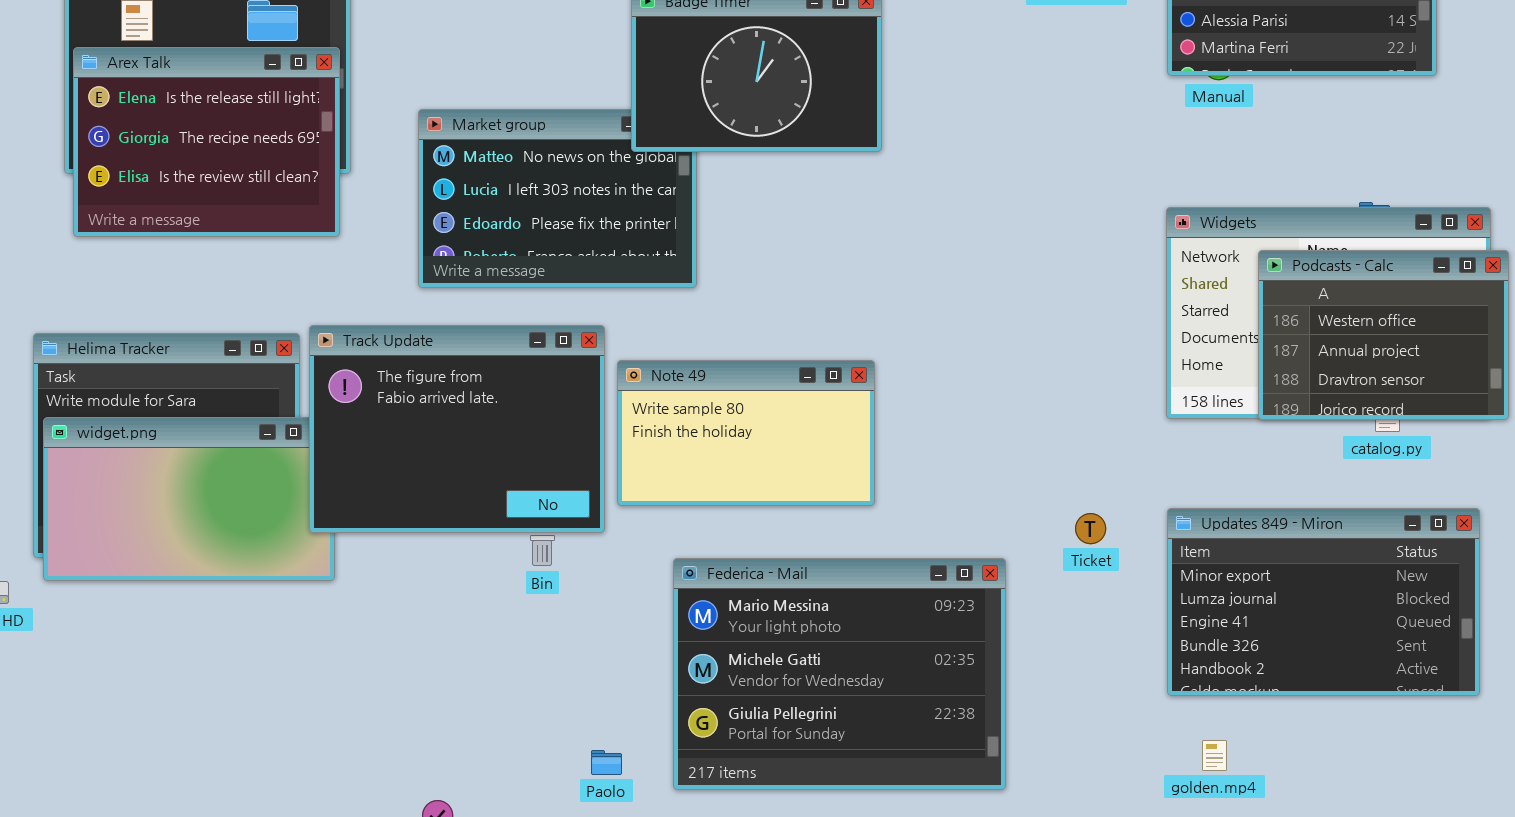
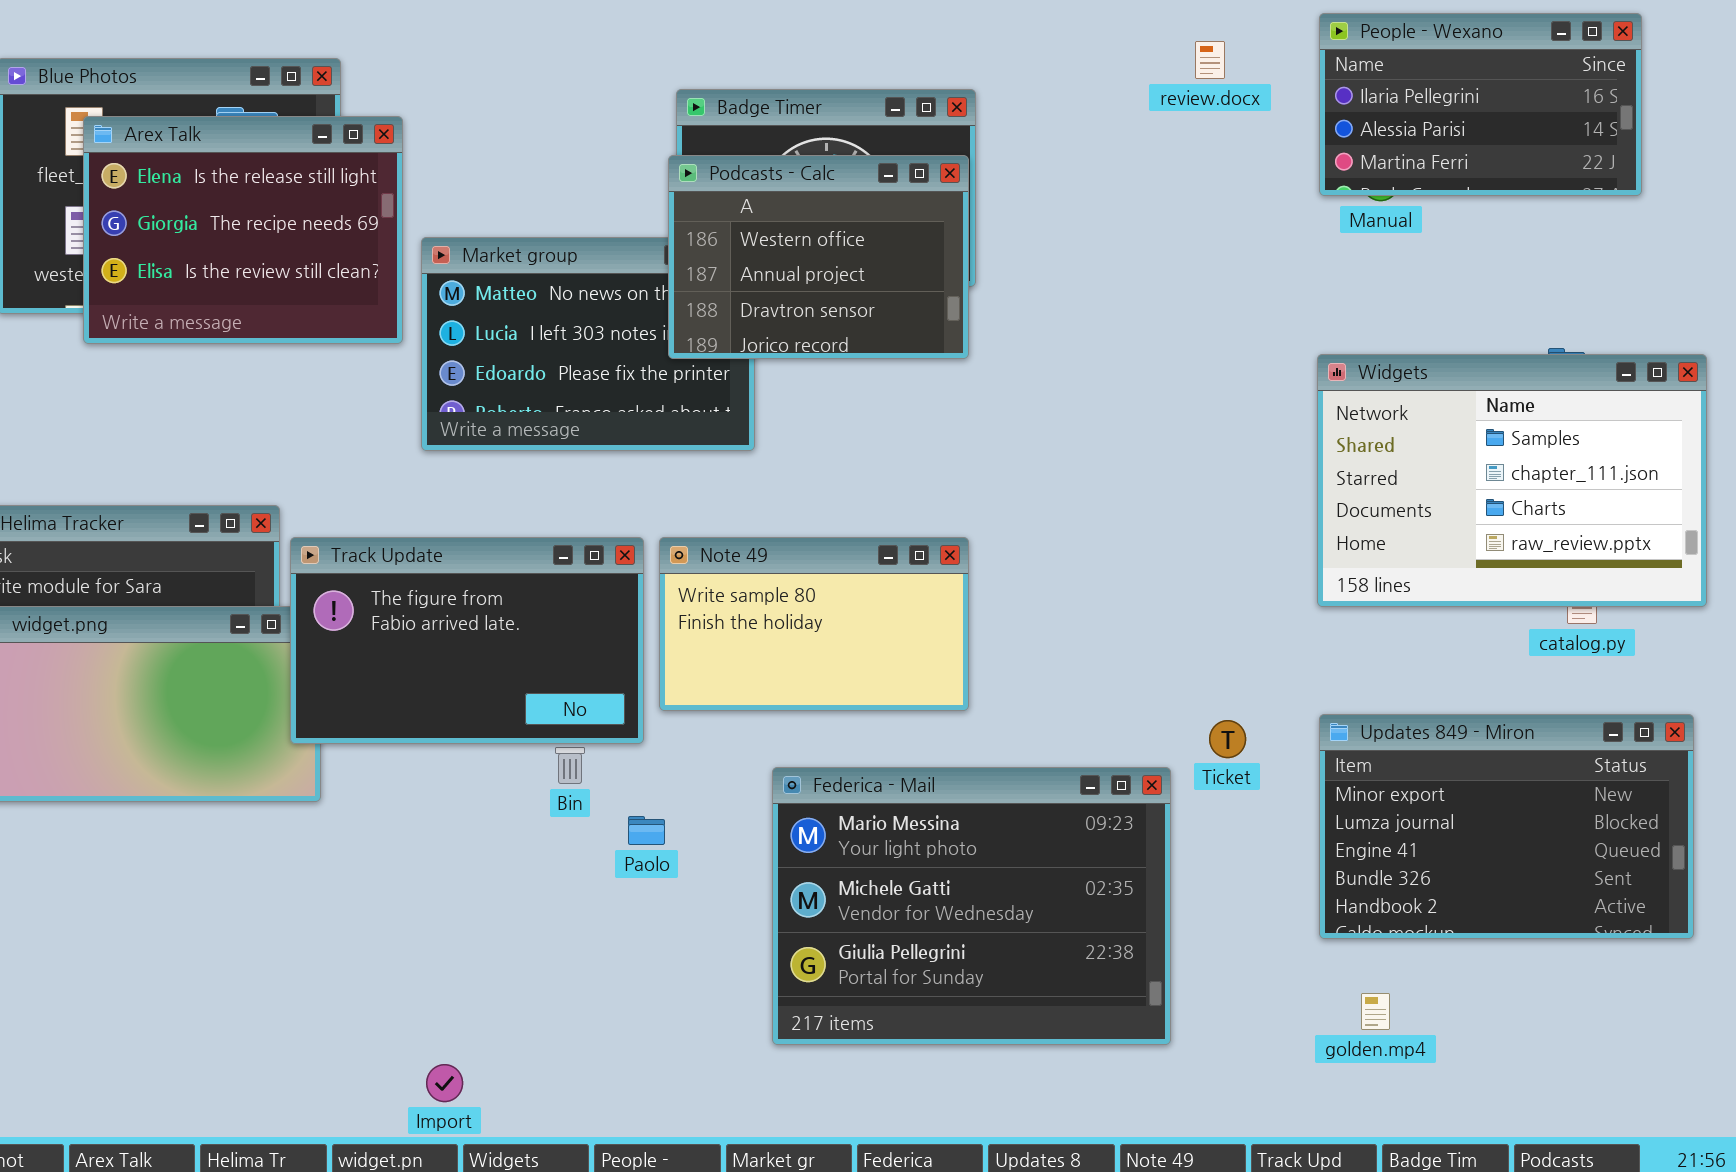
Arex Talk: [73,47,340,237] -> [83,116,403,344], moved
Podcasts - Calc: [1258,250,1509,420] -> [668,155,969,359], moved
Track Update: [309,325,605,533] -> [290,537,644,744], resized
Federica - Mail: [673,558,1006,790] -> [772,767,1171,1045], moved
Paolo: [591,750,622,775] -> [628,816,665,845], moved

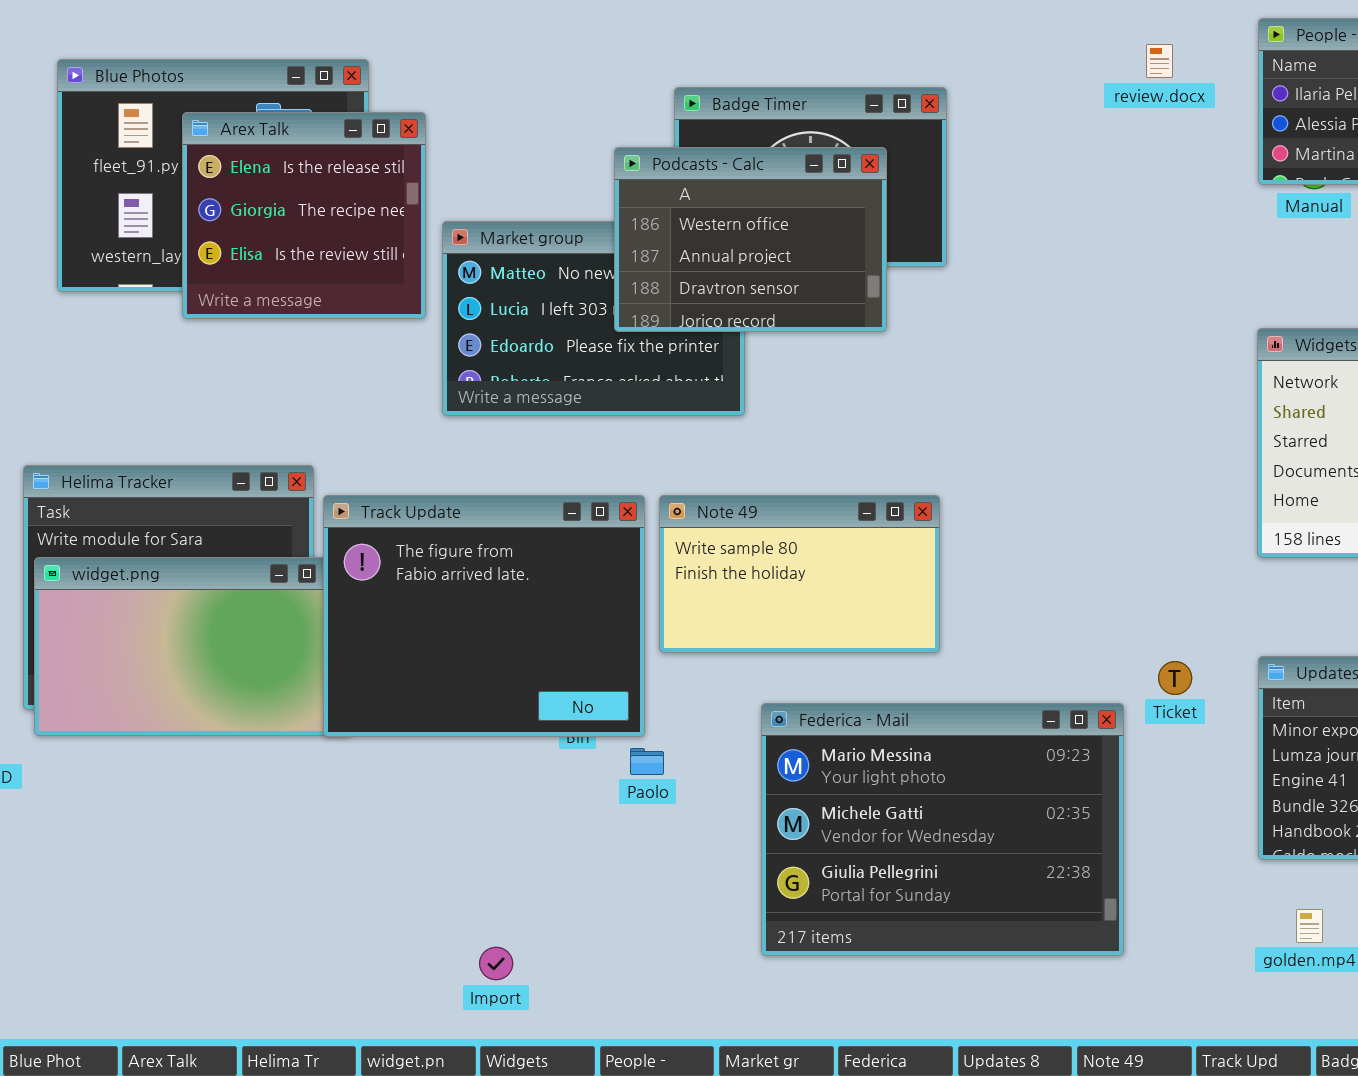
Arex Talk: [83,116,403,344] -> [182,112,426,319], resized
Podcasts - Calc: [668,155,969,359] -> [614,147,887,332], moved
Track Update: [290,537,644,744] -> [323,495,645,737], resized
Import: [426,1064,463,1102] -> [479,947,513,980], moved

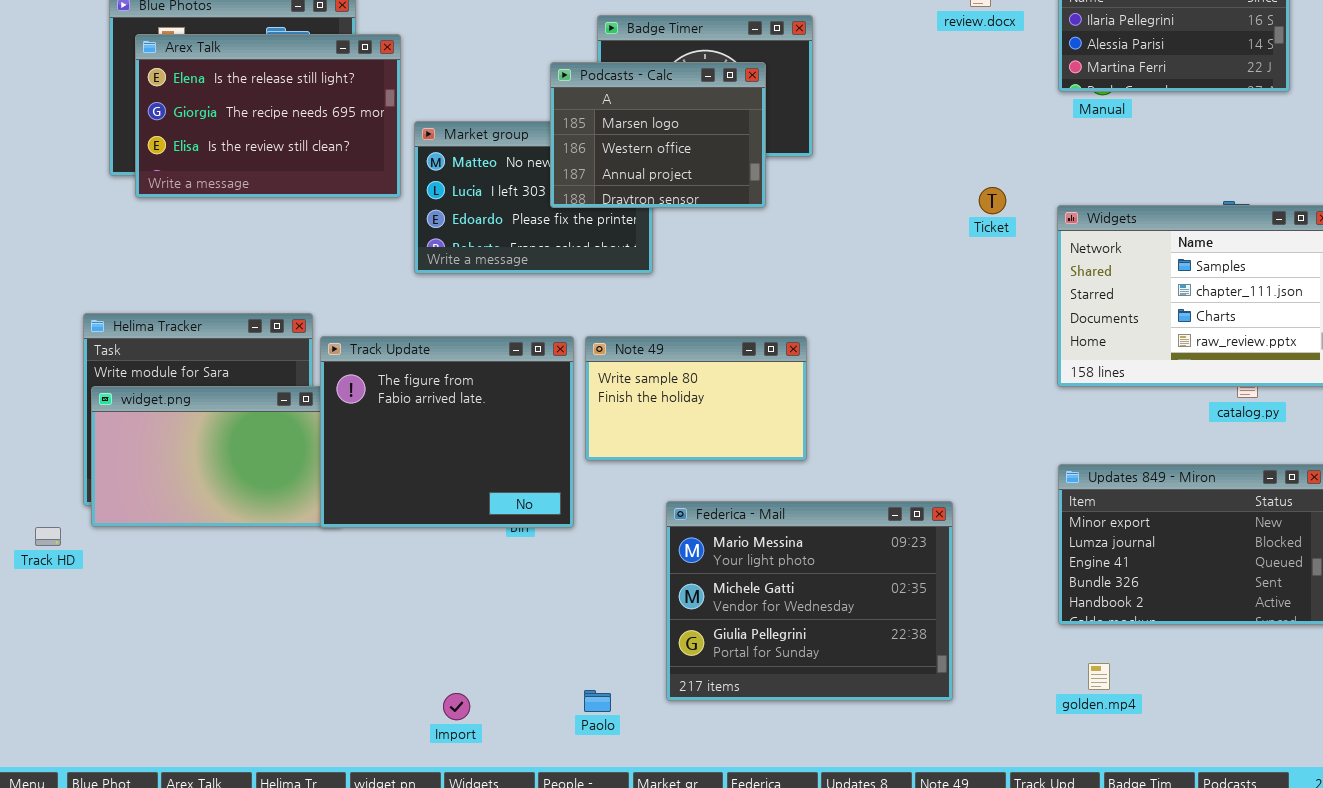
Arex Talk: [182,112,426,319] -> [135,34,401,198], resized
Podcasts - Calc: [614,147,887,332] -> [550,62,766,208], scrolled up 1 row
Ticket: [1158,661,1192,695] -> [979,187,1006,214], moved
Paolo: [630,748,664,775] -> [584,690,611,712], moved

